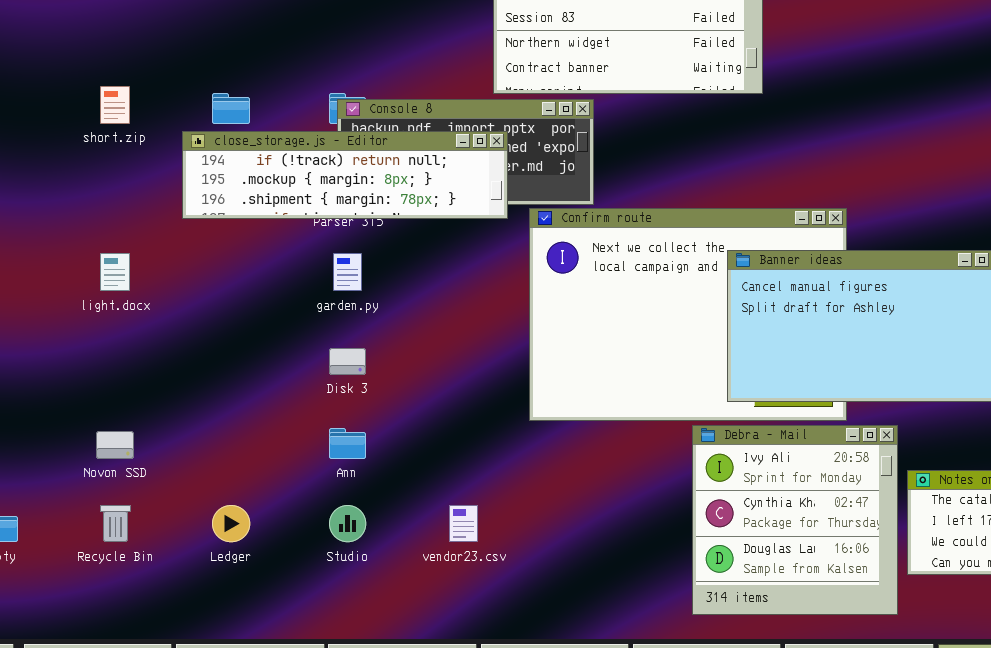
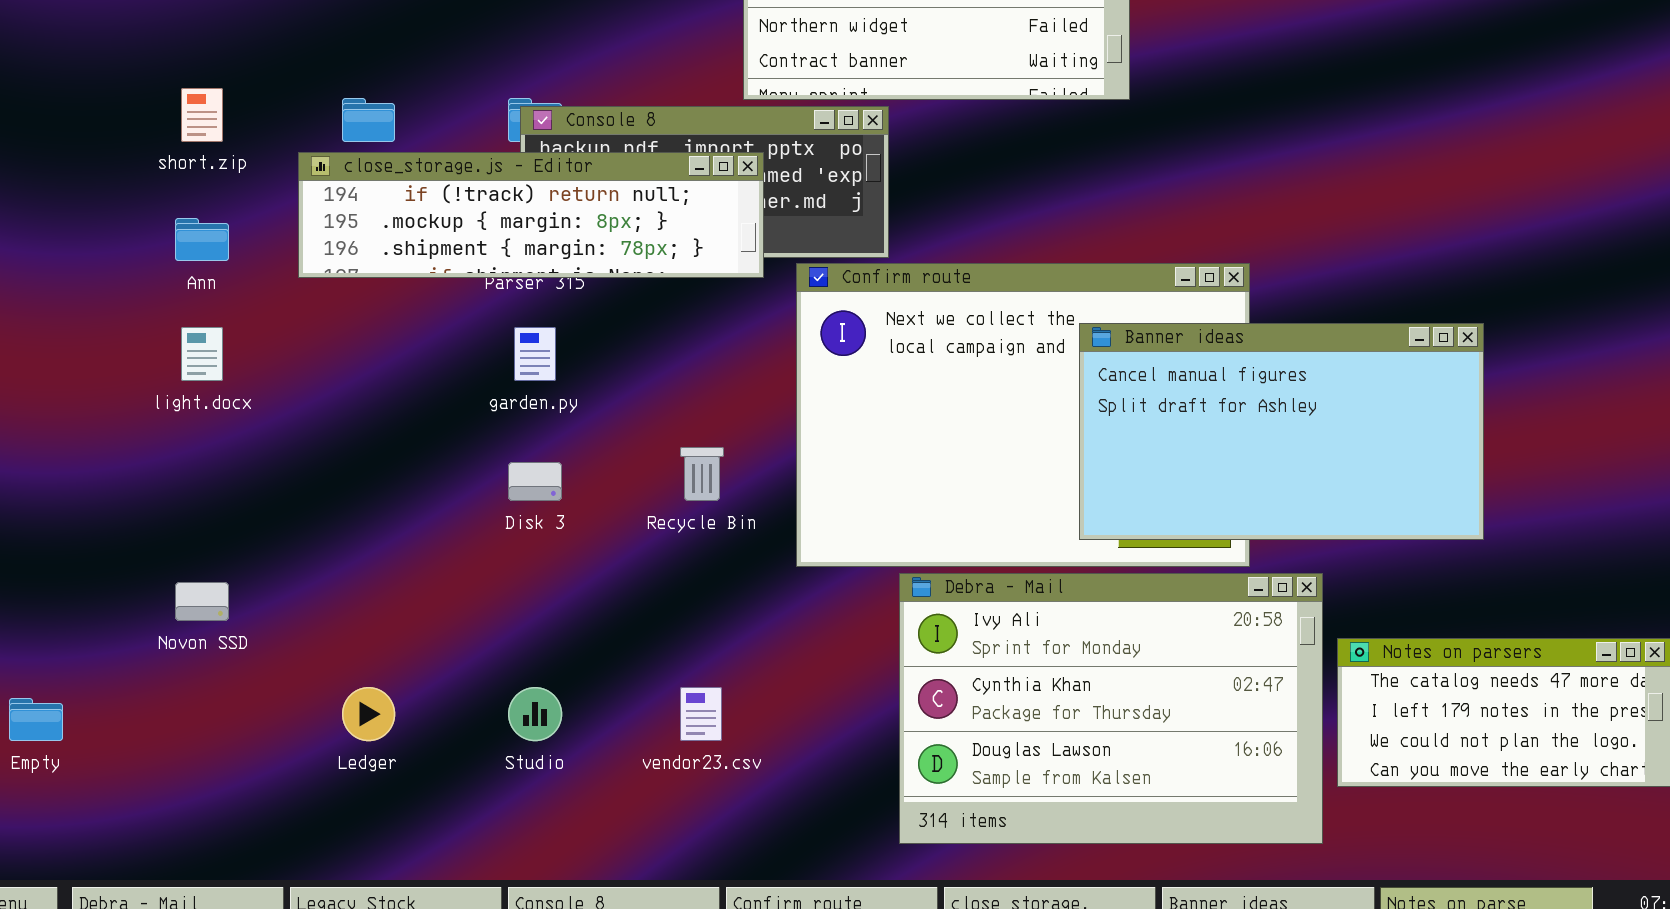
Debra - Mail: [692,425,898,615] -> [899,573,1323,844], resized
Ann: [329,428,366,459] -> [175,218,229,261], moved
Recycle Bin: [100,505,131,542] -> [680,447,724,501], moved

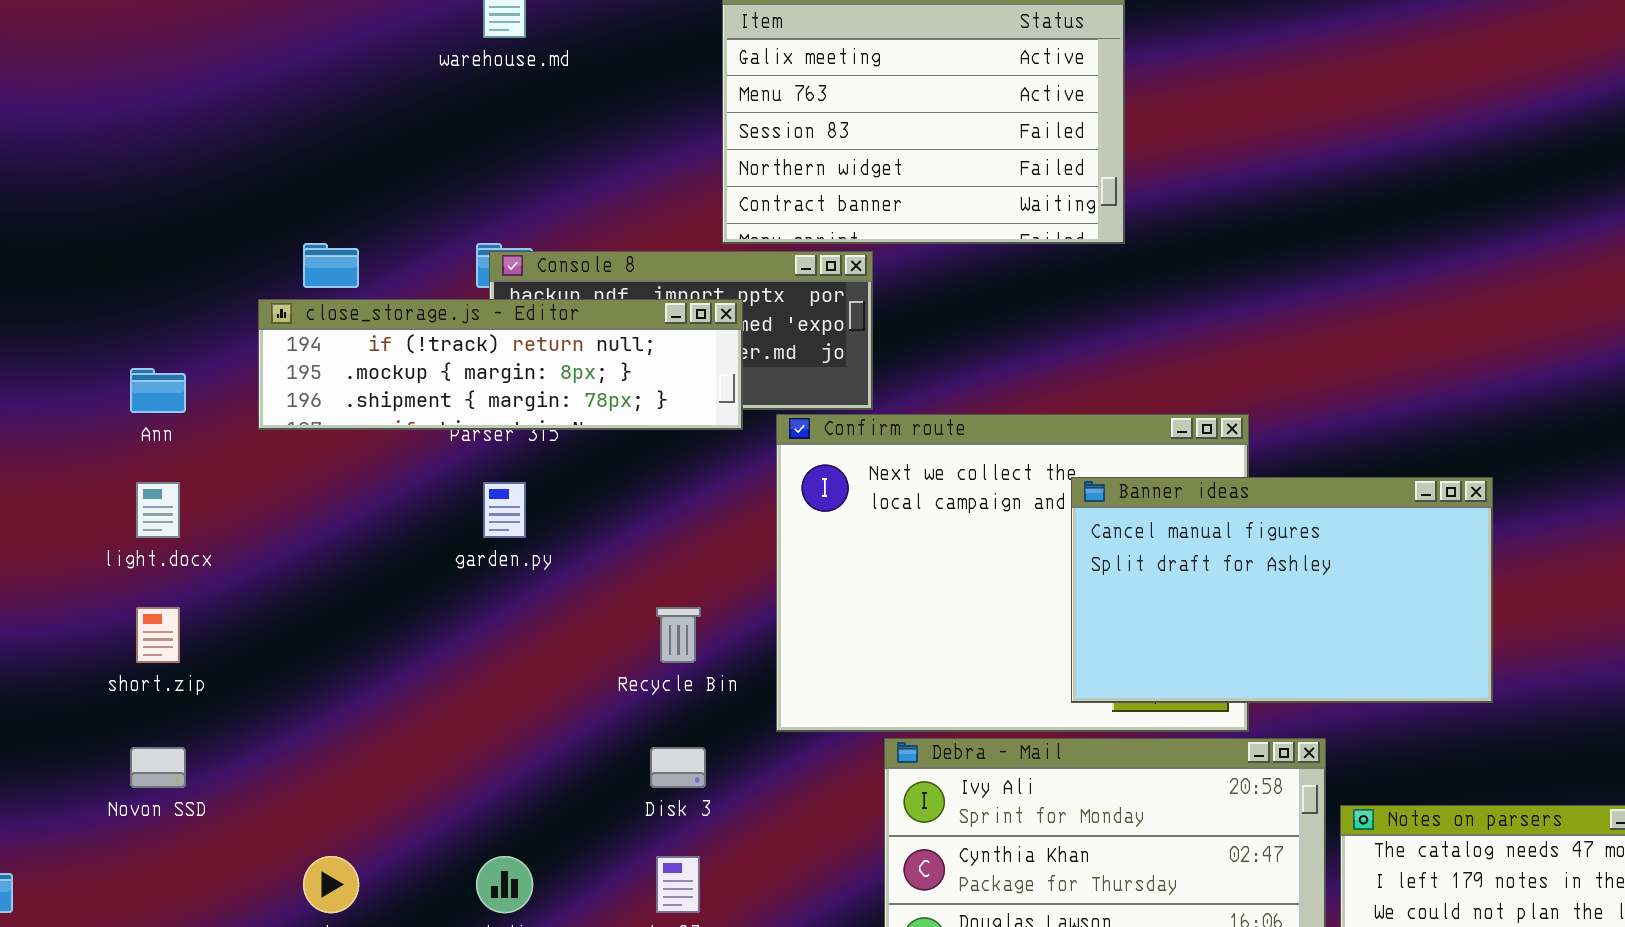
short.zip: [181,88,223,142] -> [136,607,180,663], moved
Disk 3: [508,462,562,501] -> [650,747,706,788], moved

